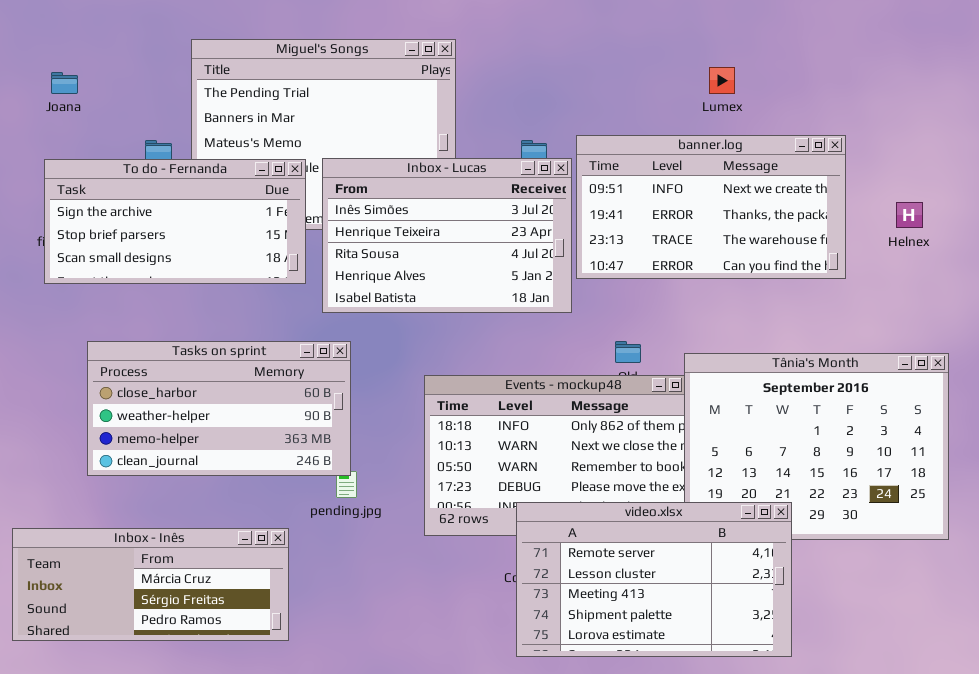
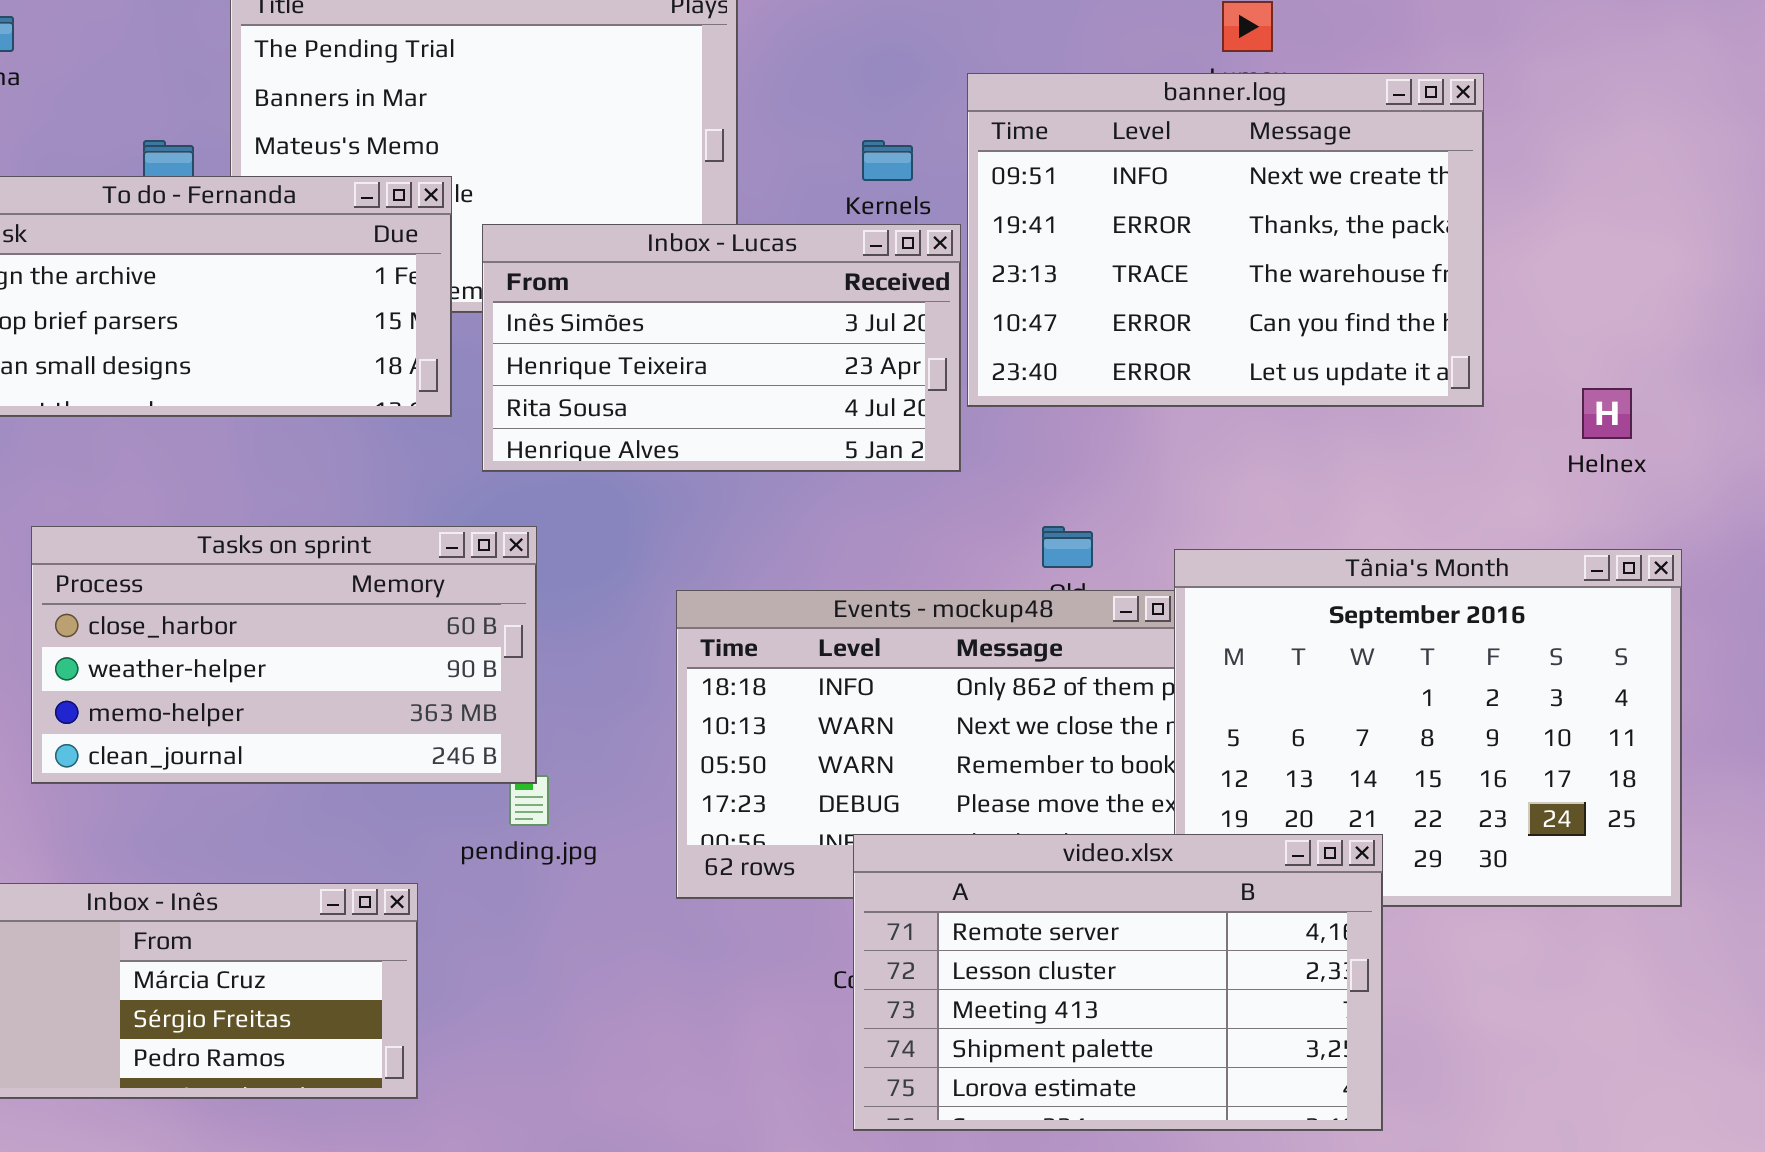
banner.log: [576,135,846,279] -> [967,73,1484,407], resized
Inbox - Lucas: [322,158,572,313] -> [482,224,961,472], resized
Helnex: [896,202,923,228] -> [1582,388,1632,439], moved

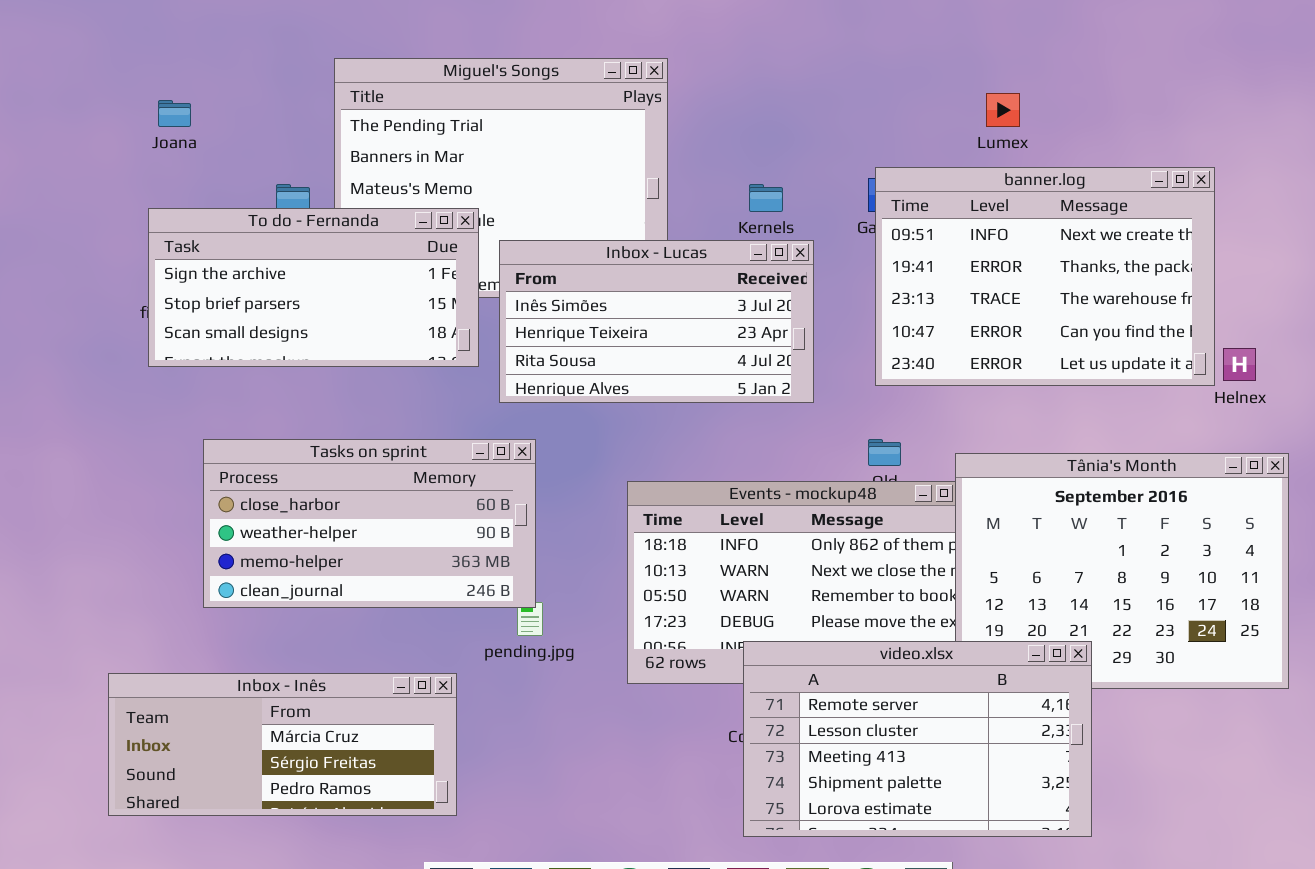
banner.log: [967,73,1484,407] -> [875,167,1215,386], moved

